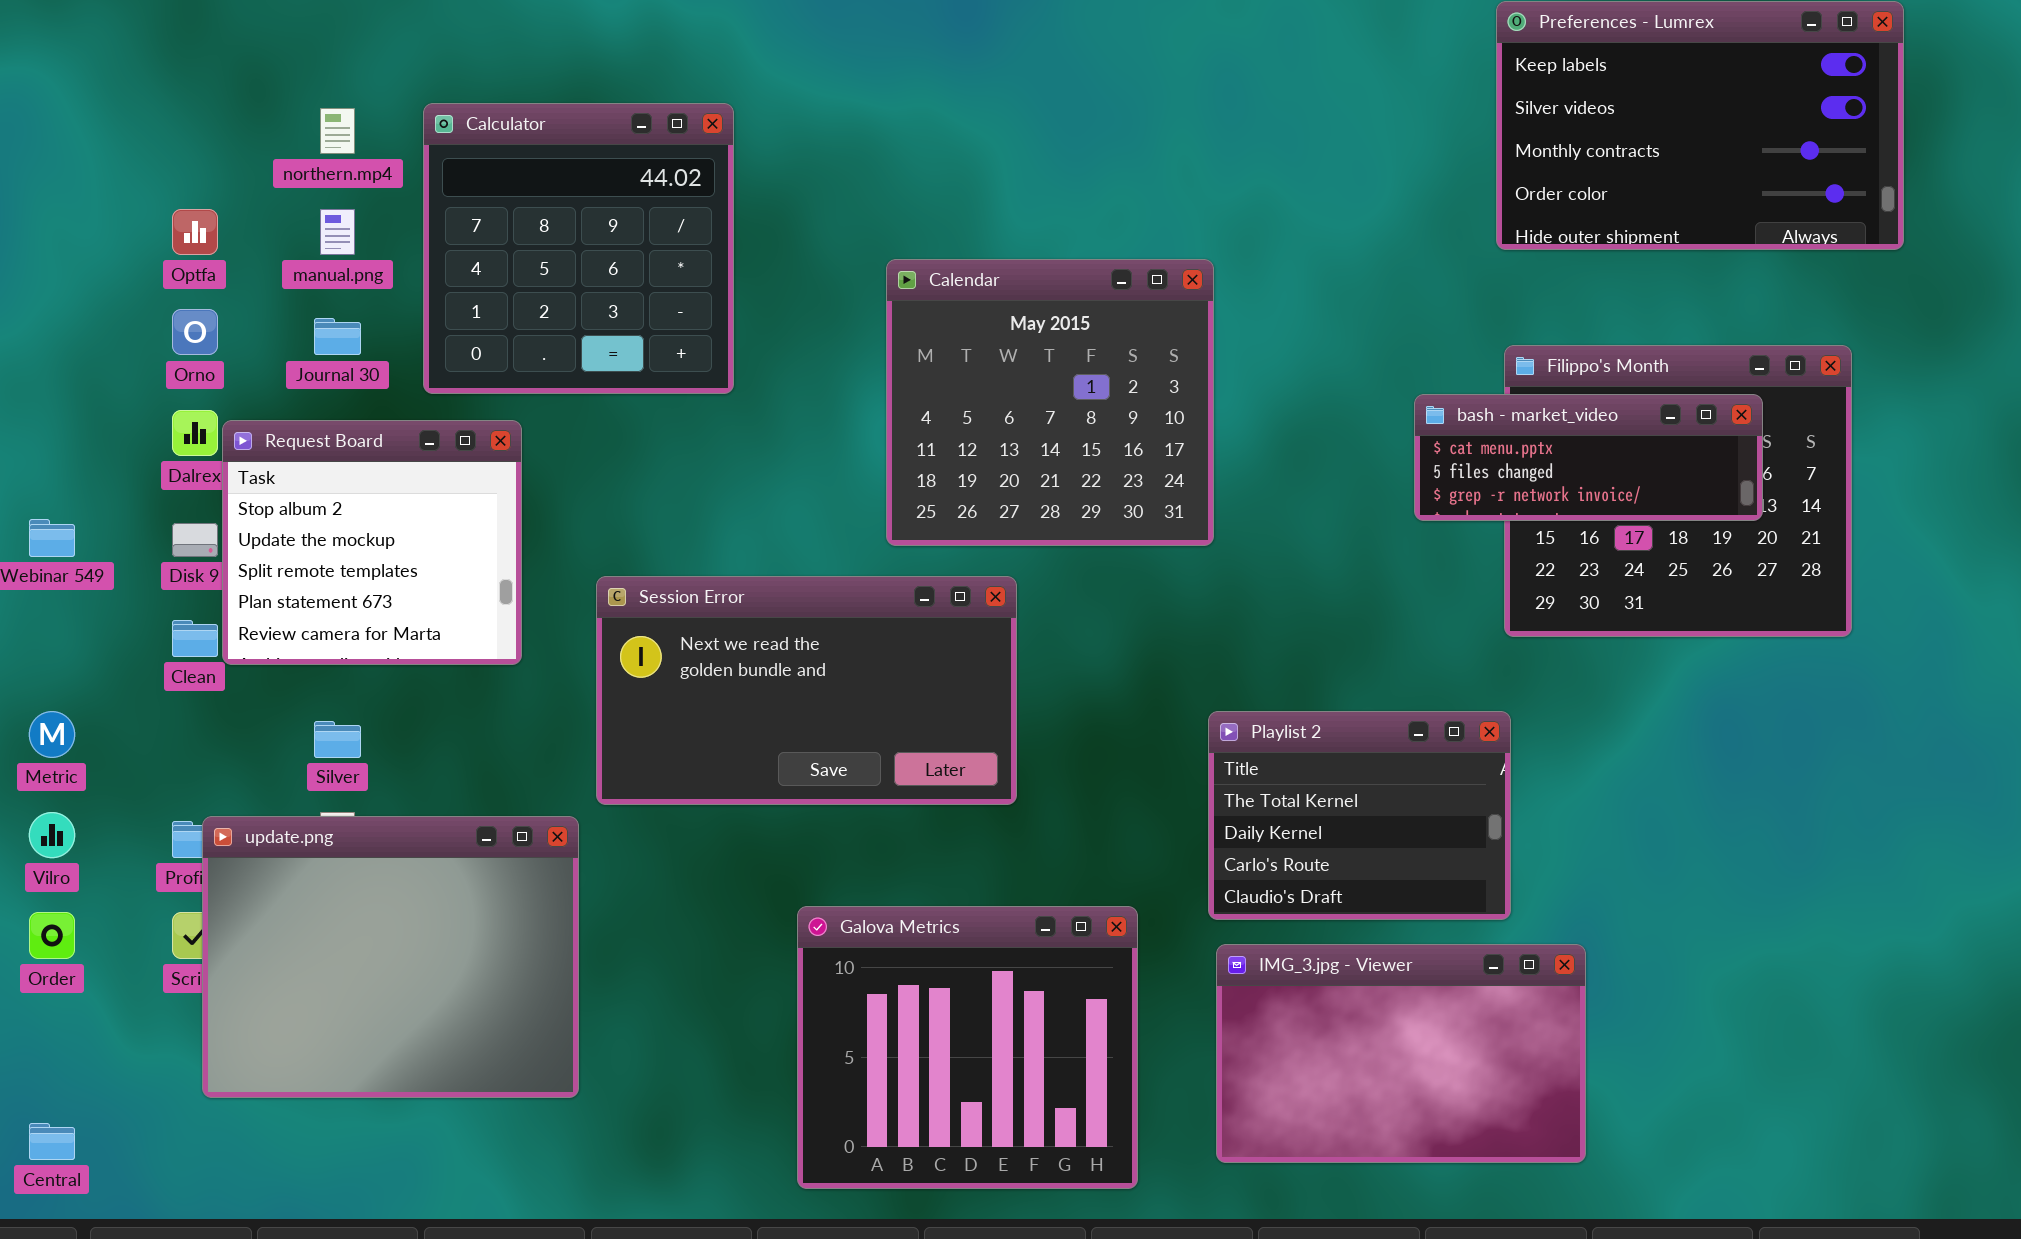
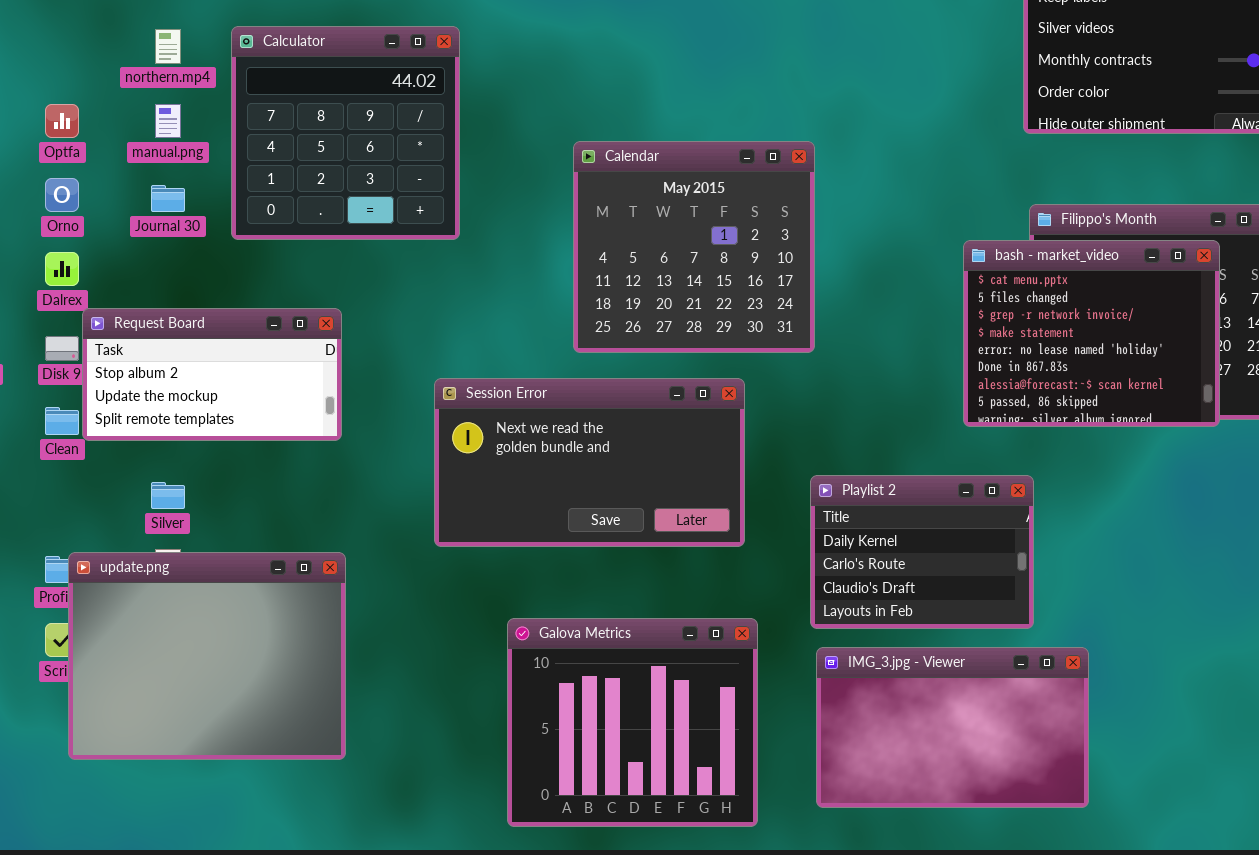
bash - market_video: [1414,394,1763,521] -> [963,240,1220,427], resized
Request Board: [222,420,522,665] -> [82,308,342,441], resized
Session Error: [596,576,1017,805] -> [434,378,745,547], moved
Playlist 2: [1208,711,1511,920] -> [810,475,1034,629], scrolled down 1 row

